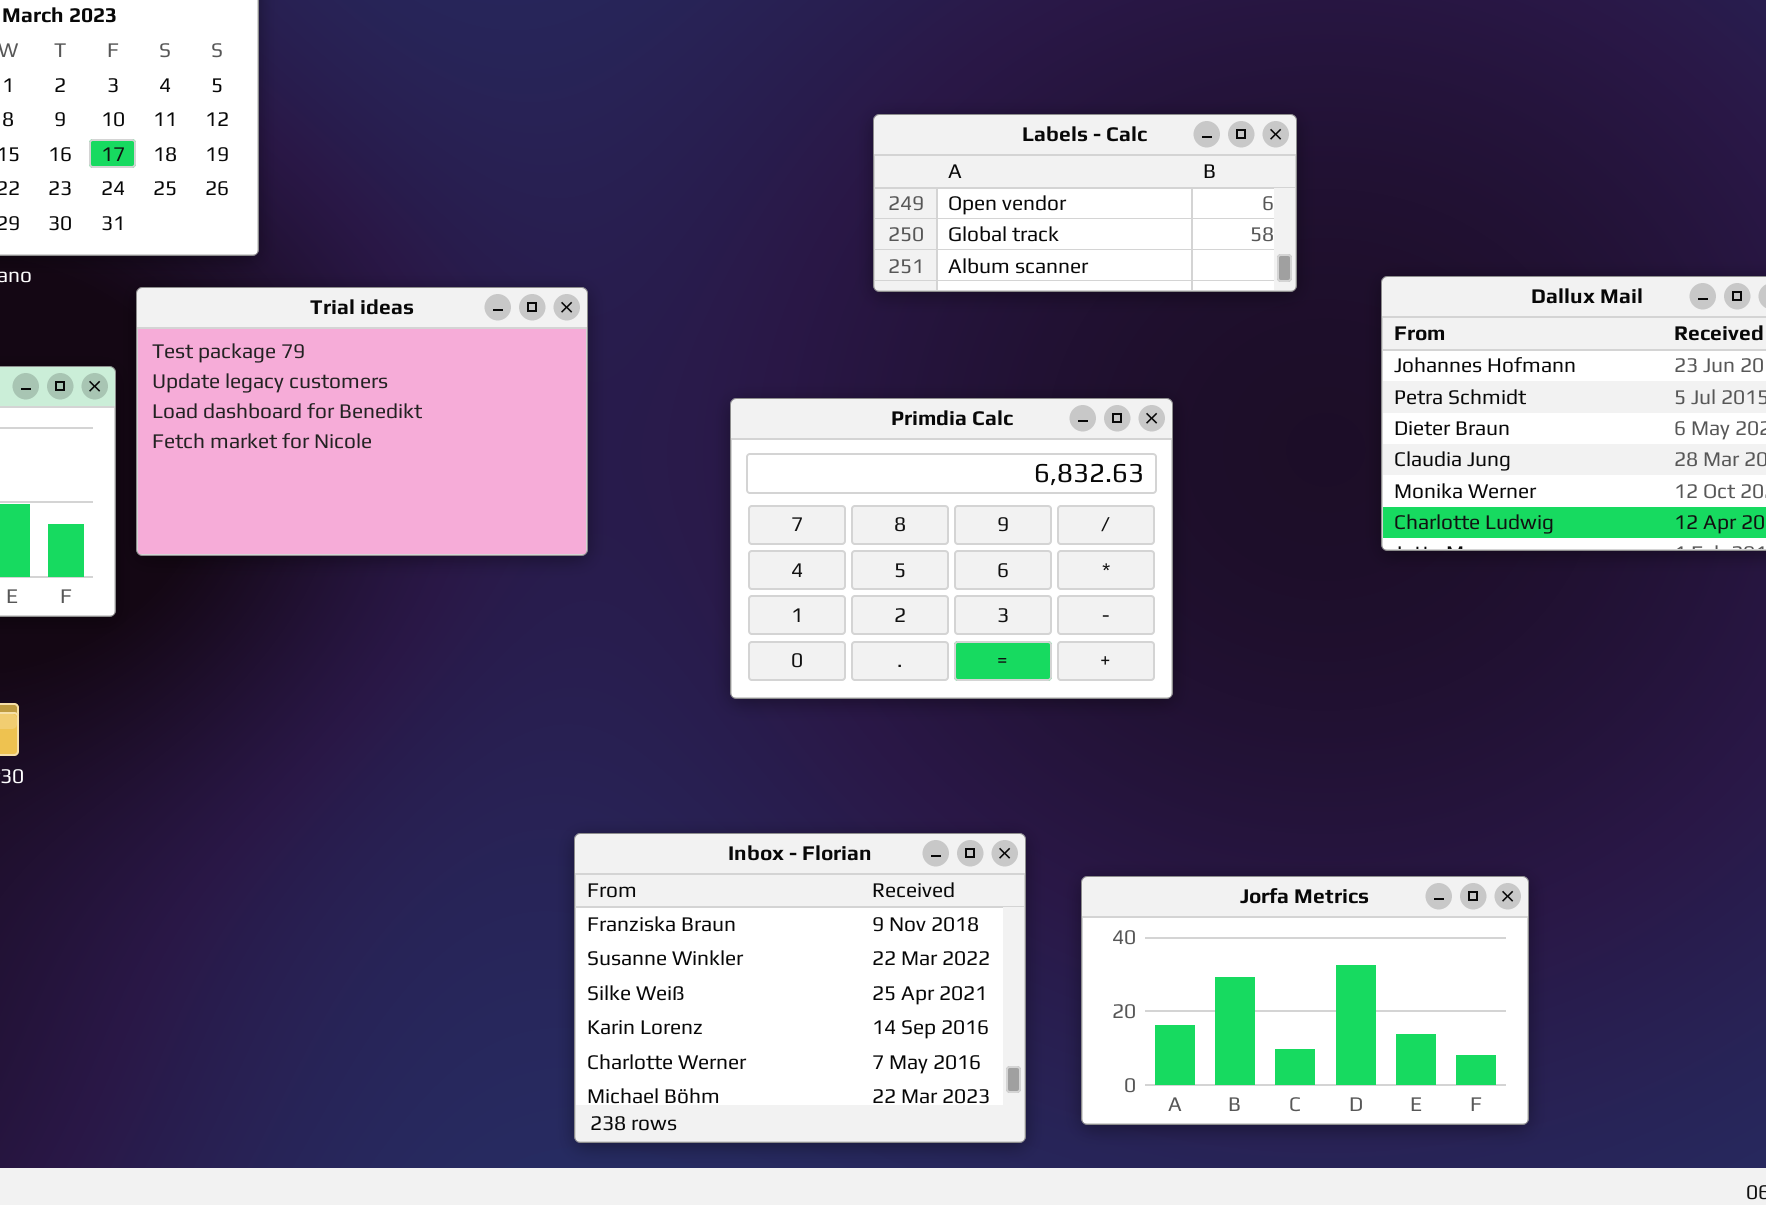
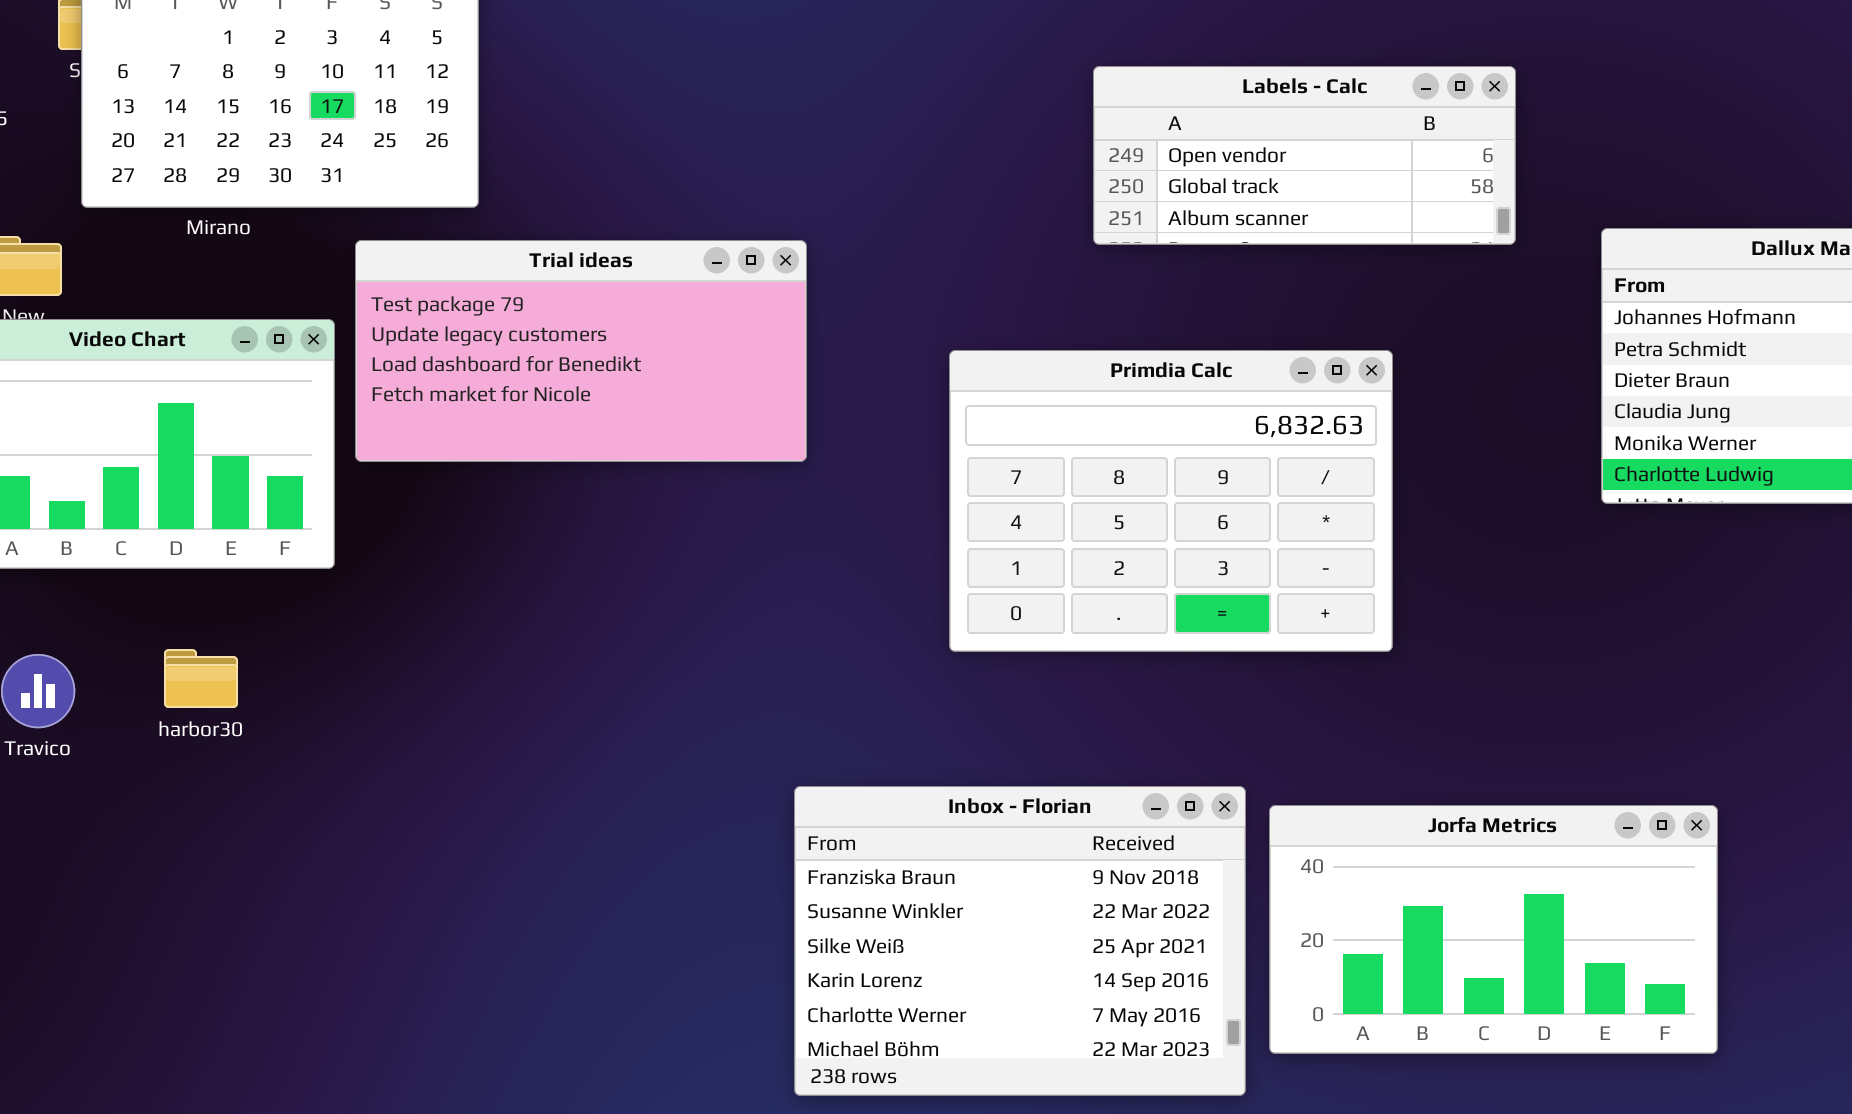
Trial ideas: [136,287,588,556] -> [355,240,807,462], resized
Jorfa Metrics: [1081,876,1529,1125] -> [1269,805,1718,1054], moved

